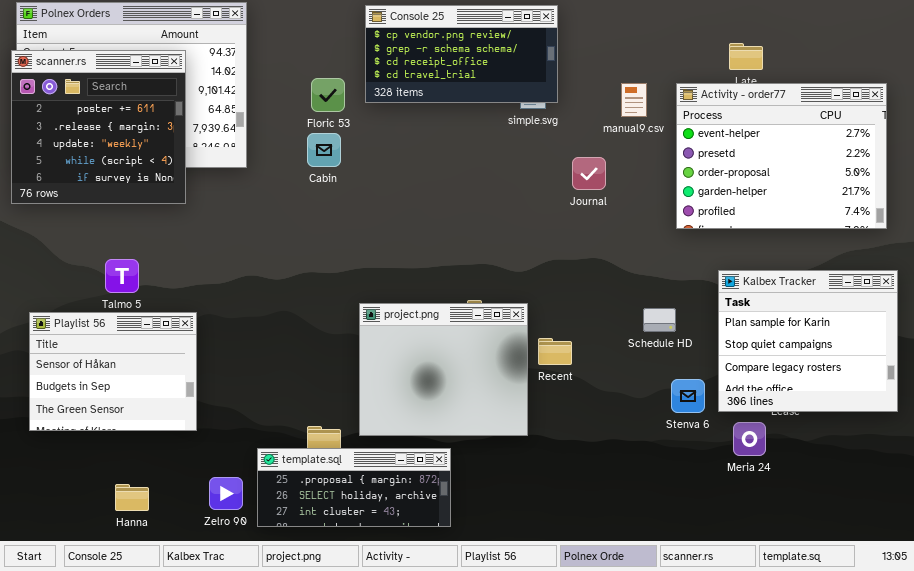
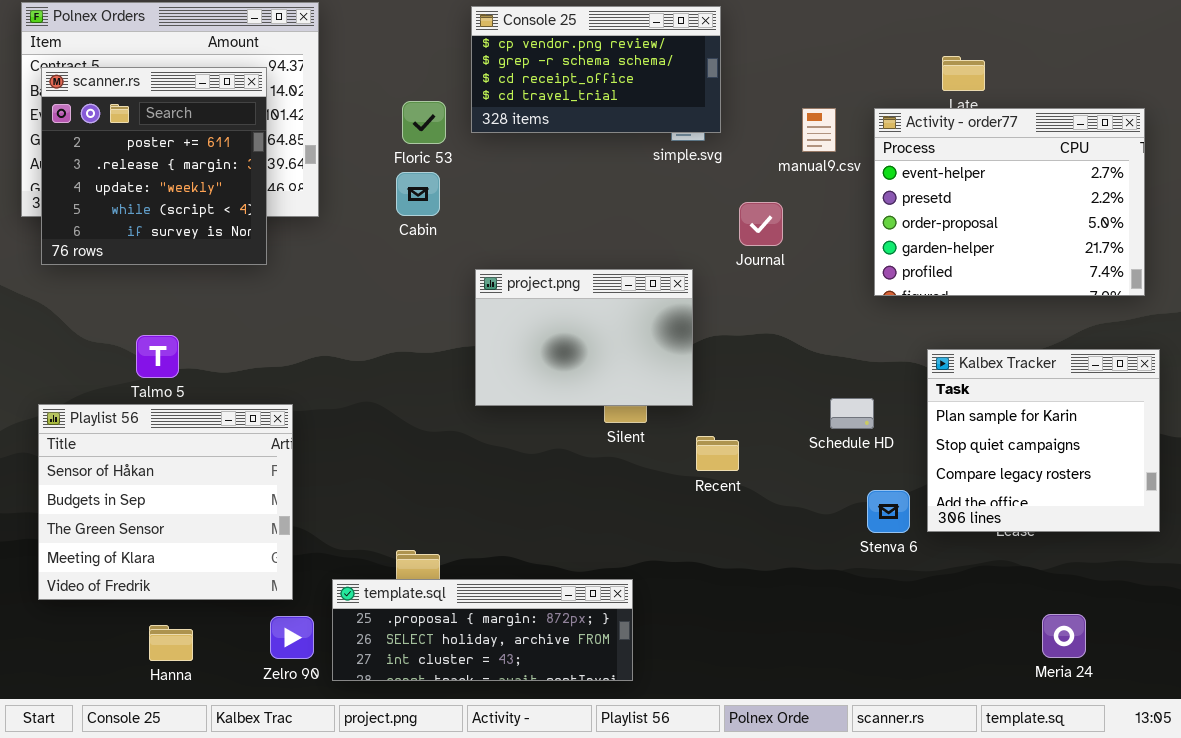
scanner.rs: [11,50,186,204] -> [41,67,267,265], moved
project.png: [359,303,528,436] -> [475,269,693,406], moved, resized
Playlist 56: [29,312,197,431] -> [38,404,293,600], resized
Meria 24: [733,422,766,456] -> [1042,614,1086,658], moved
template.sql: [257,448,451,527] -> [332,579,633,681], resized

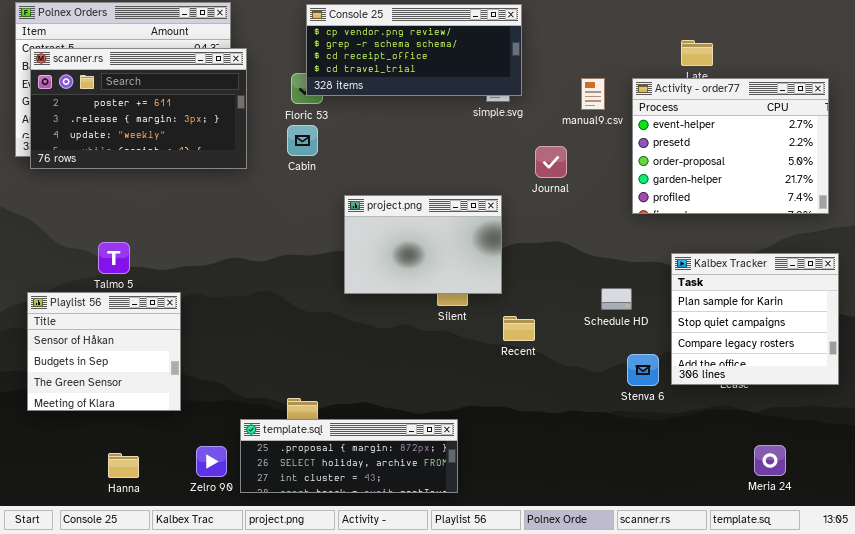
Console 25: [471,6,721,133] -> [306,4,522,96], resized
scanner.rs: [41,67,267,265] -> [30,48,247,169], resized
Playlist 56: [38,404,293,600] -> [27,292,181,411], resized

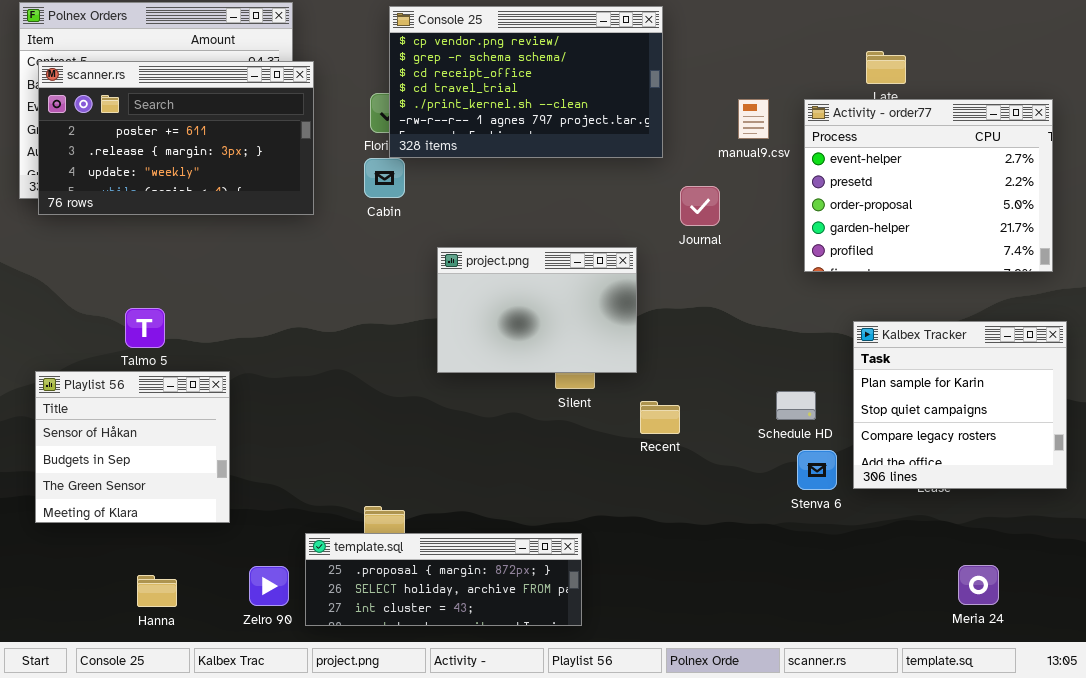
Console 25: [306,4,522,96] -> [389,6,663,158], resized
Schedule HD: [601,288,632,310] -> [776,391,816,420], moved

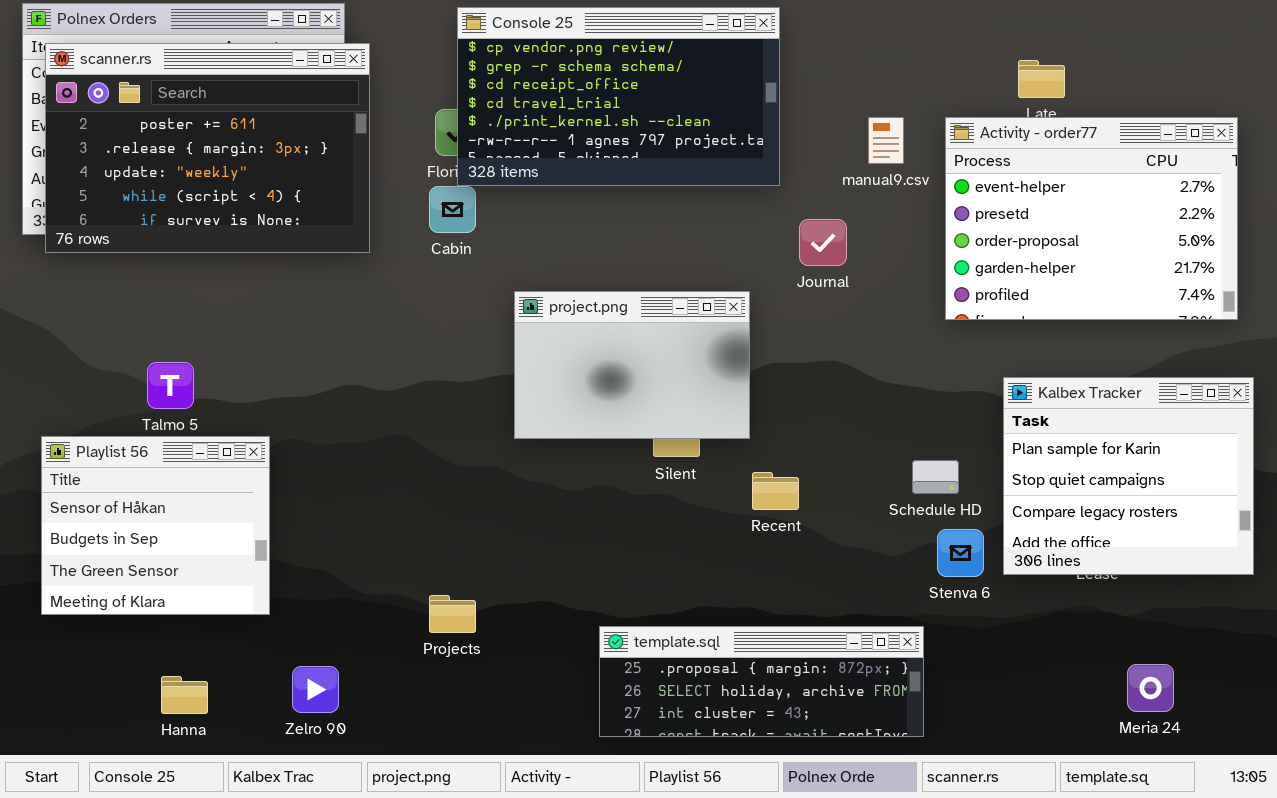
scanner.rs: [38,61,314,215] -> [45,43,370,253], resized
template.sql: [305,533,582,626] -> [599,626,924,737], moved

